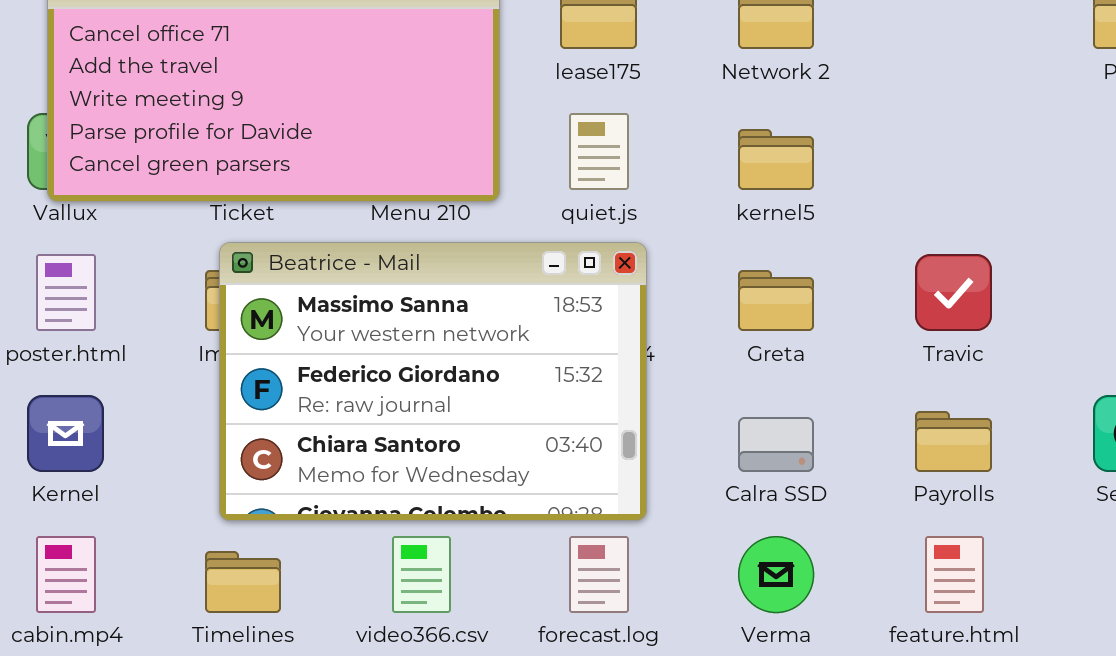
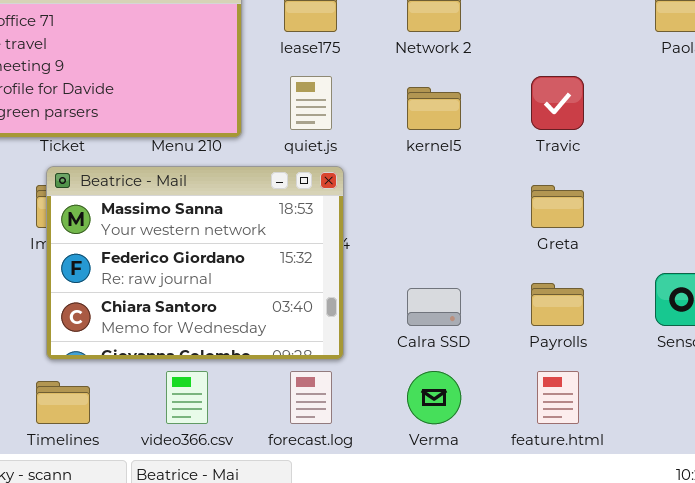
Travic: [915,254,992,331] -> [531,76,584,130], moved
Greta: [738,270,814,331] -> [531,185,584,228], moved

